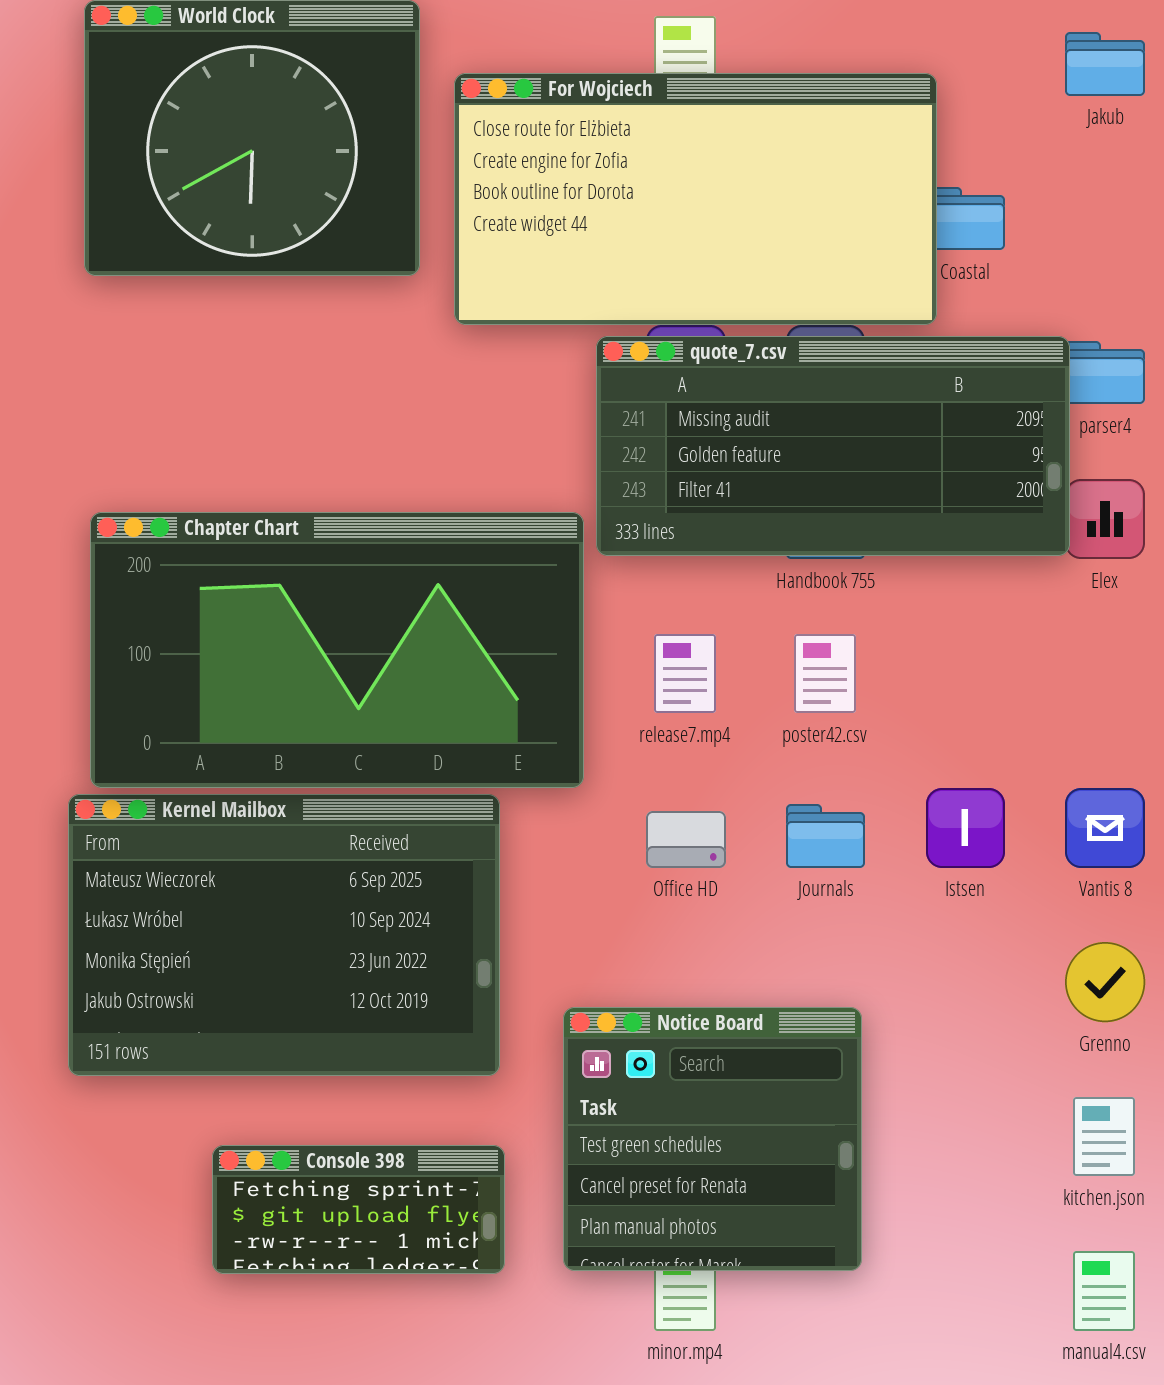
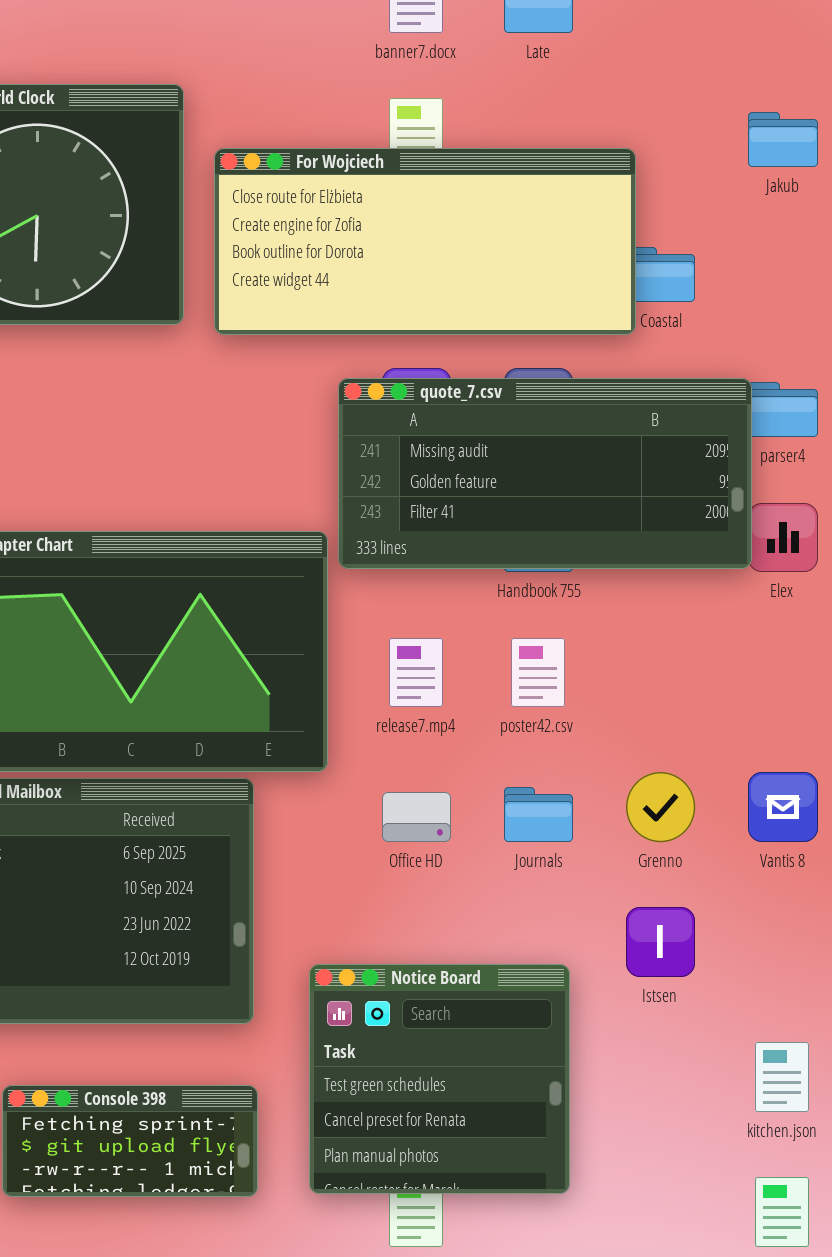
For Wojciech: [454,73,937,325] -> [214,148,636,335], resized
Istsen: [926,788,1005,868] -> [626,907,695,977], moved
Grenno: [1065,942,1145,1022] -> [626,772,695,842], moved

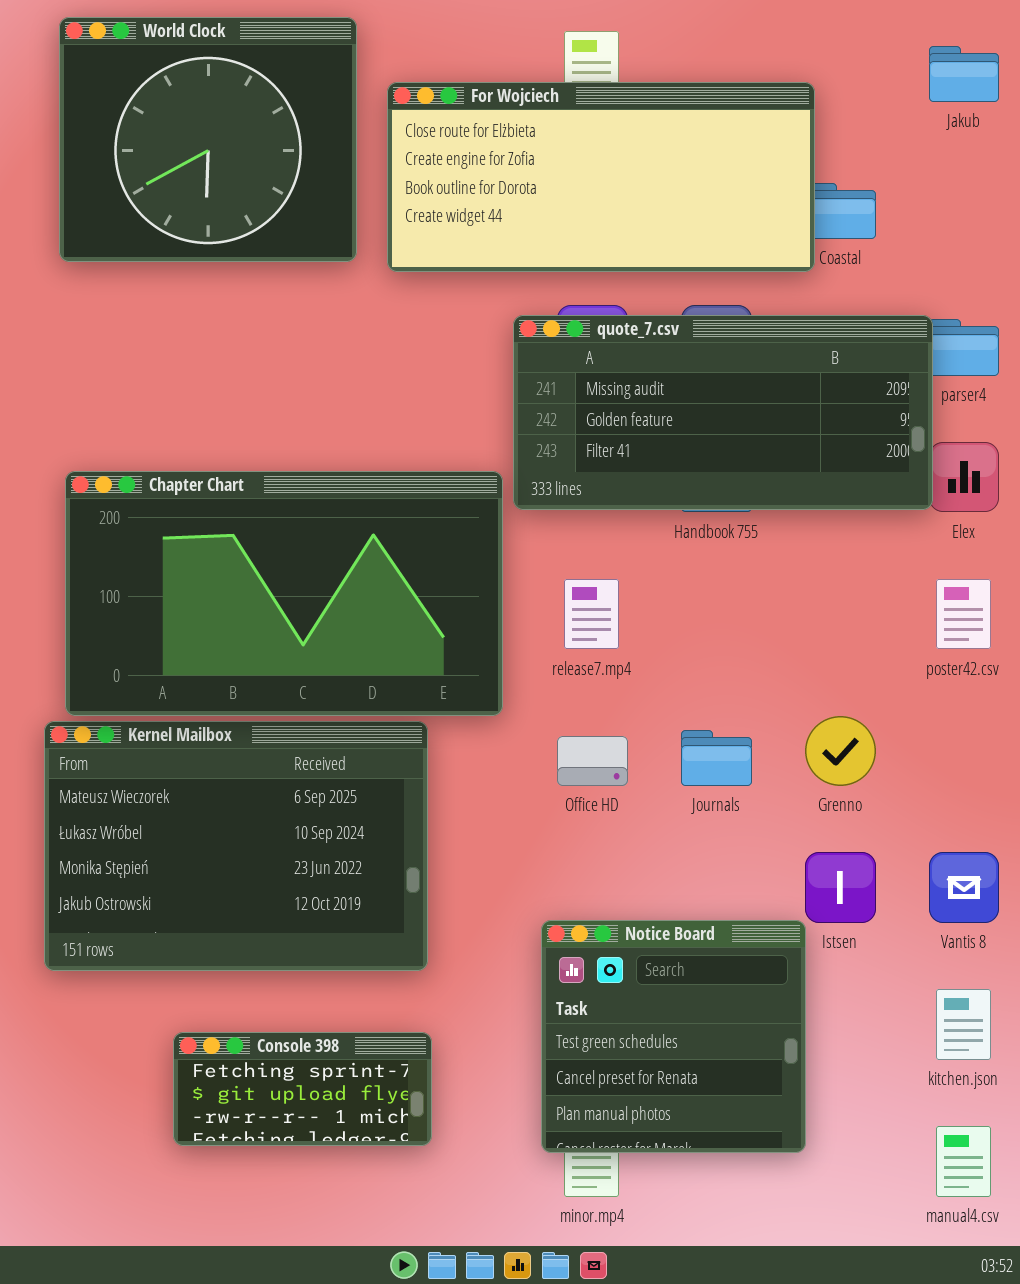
poster42.csv: [511,638,565,707] -> [936,579,991,649], moved
Vantis 8: [748,772,818,842] -> [929,852,999,923], moved
Notice Board: [309,964,570,1194] -> [541,920,806,1153], moved

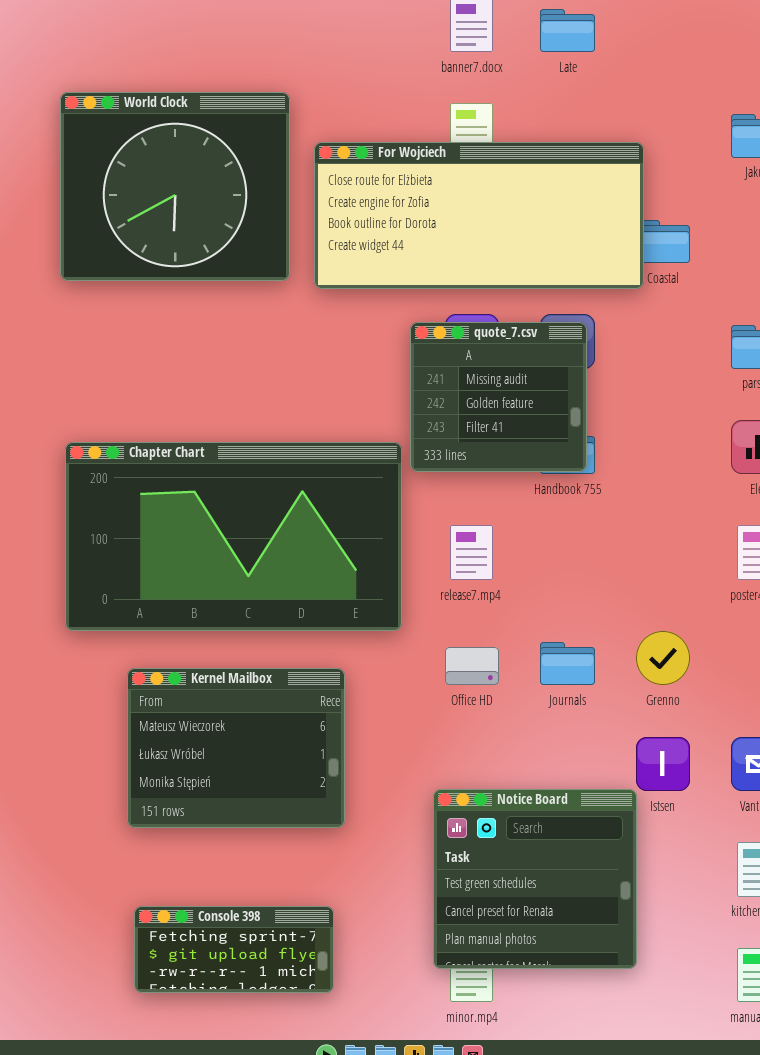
quote_7.csv: [513,315,933,510] -> [410,322,587,472], resized
Kernel Mailbox: [44,721,428,971] -> [127,668,345,828], resized
Console 398: [173,1032,432,1146] -> [134,906,334,993], moved

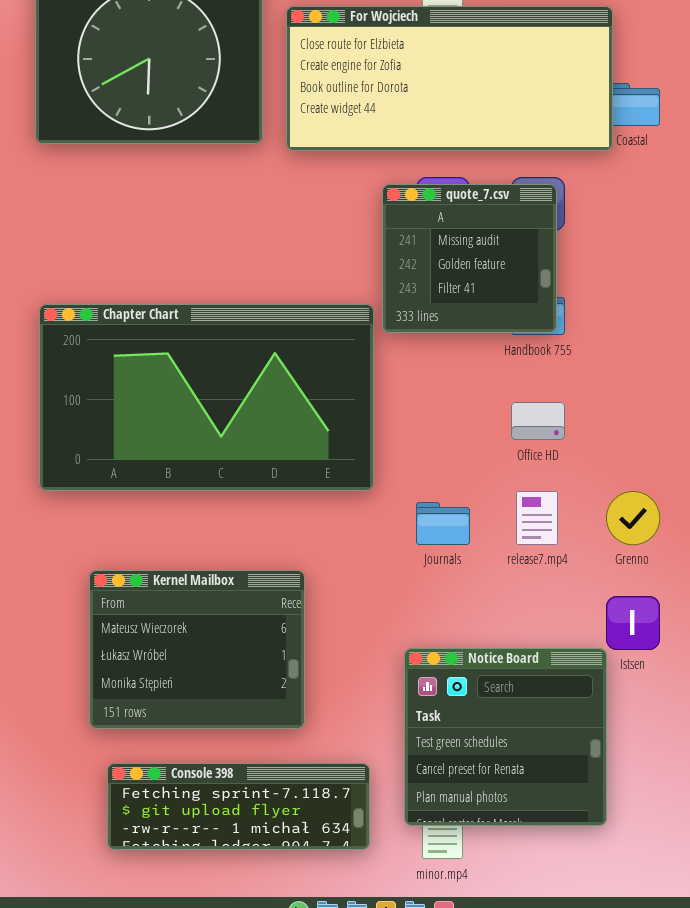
release7.mp4: [450,525,493,580] -> [516,491,558,545], moved
Journals: [540,642,595,685] -> [416,502,470,545], moved
Office HD: [445,647,499,685] -> [511,402,565,440], moved
Kernel Mailbox: [127,668,345,828] -> [89,570,305,729], moved
Console 398: [134,906,334,993] -> [107,763,370,850], resized

